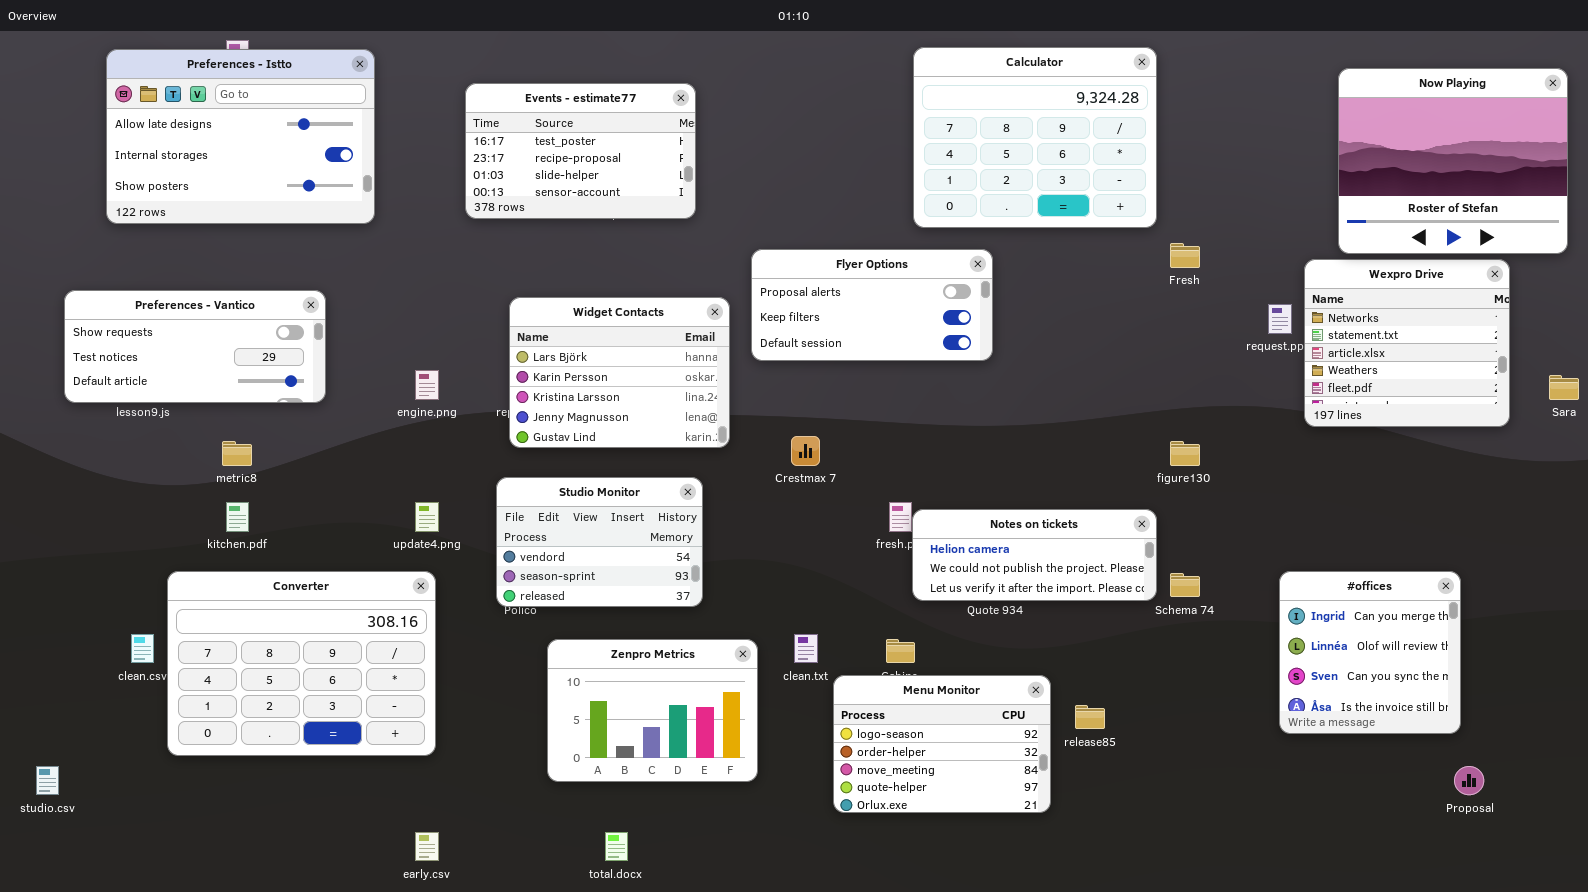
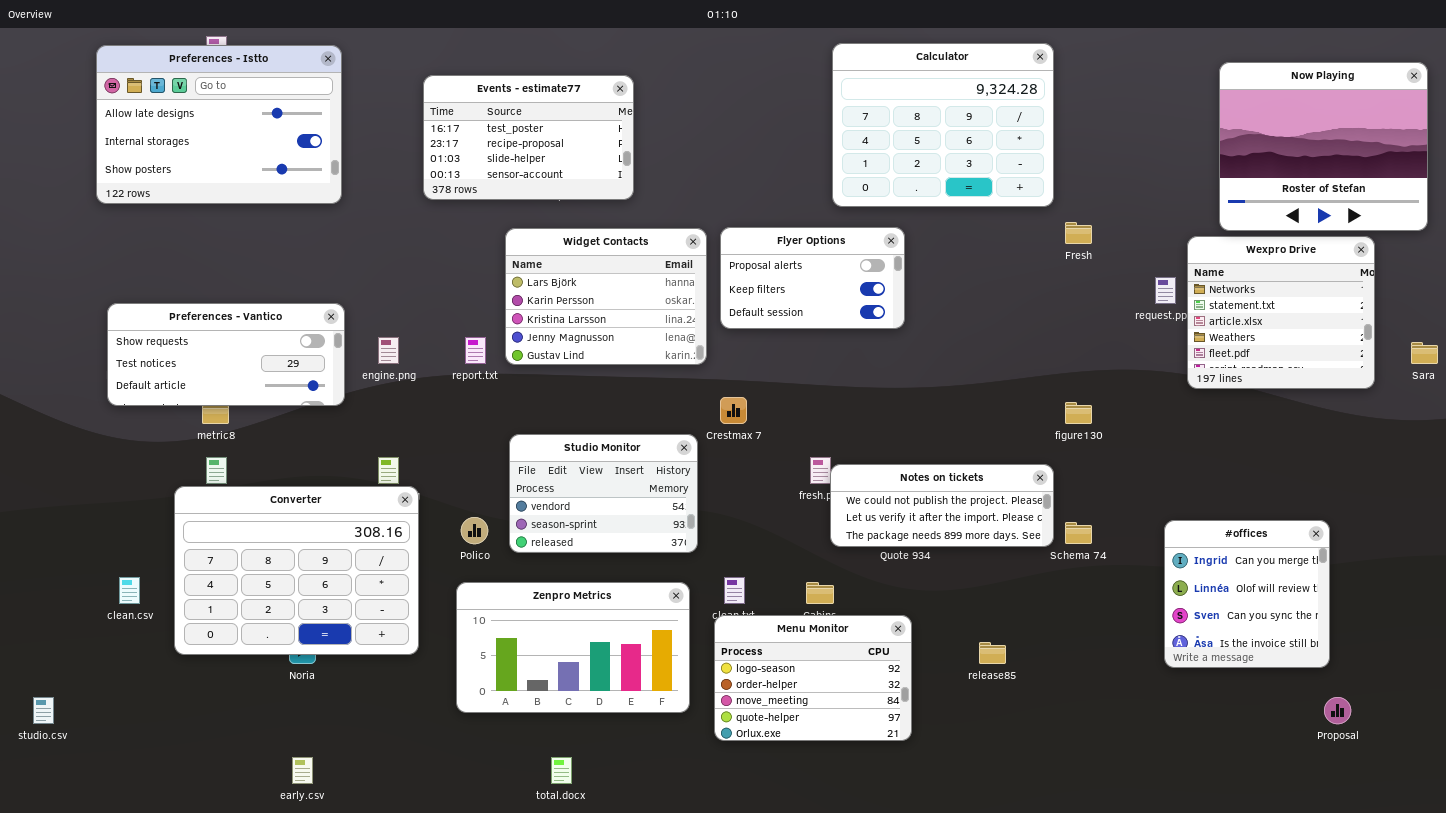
Flyer Options: [751,249,993,361] -> [720,227,905,329], resized
Preferences - Vantico: [64,290,326,403] -> [107,303,345,406], moved
Widget Contacts: [509,297,730,448] -> [505,228,707,365], moved
Studio Monitor: [496,477,703,607] -> [509,434,698,553], moved
Notes on tickets: [912,509,1157,601] -> [830,464,1054,547], scrolled down 1 row
Converter: [167,571,436,756] -> [174,486,419,655], moved
Zenpro Metrics: [547,639,758,782] -> [456,582,690,713], resized
Menu Monitor: [833,675,1051,813] -> [714,615,912,741], moved
early.csv: [415,832,439,861] -> [292,757,313,784], moved

